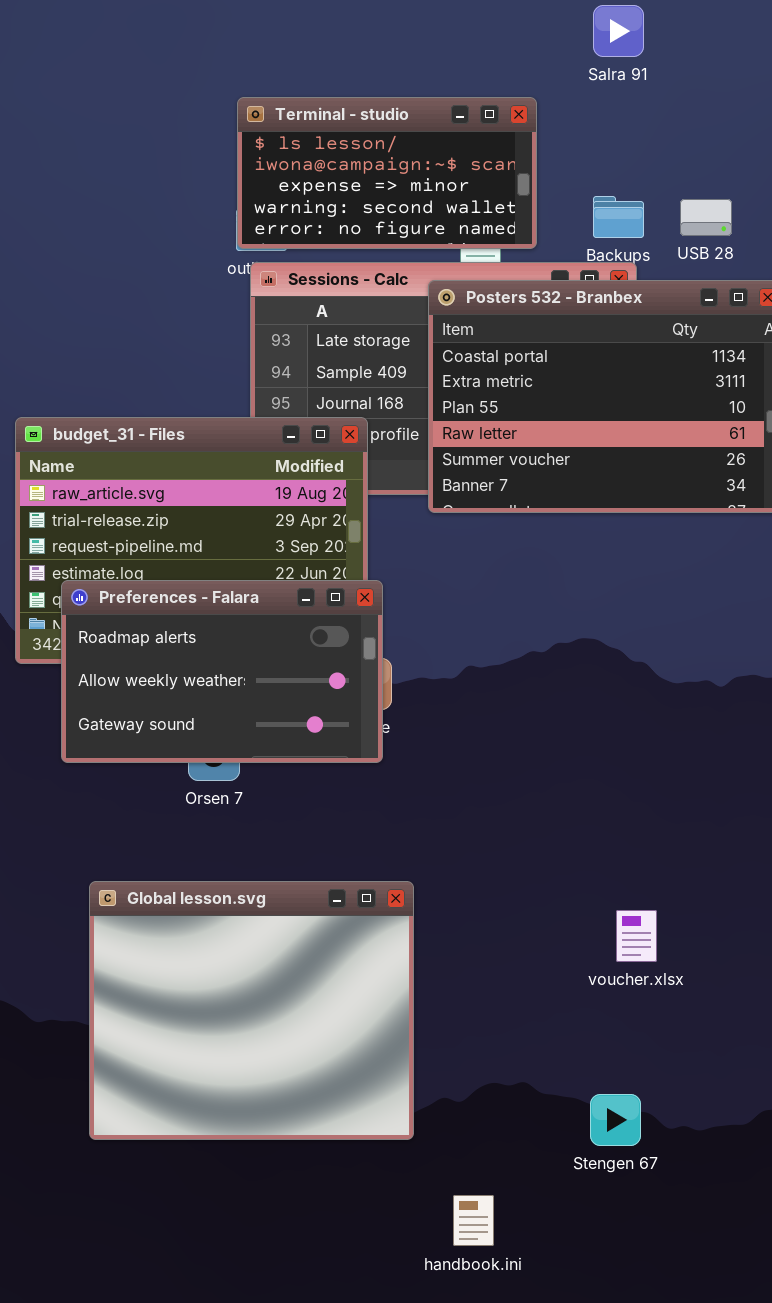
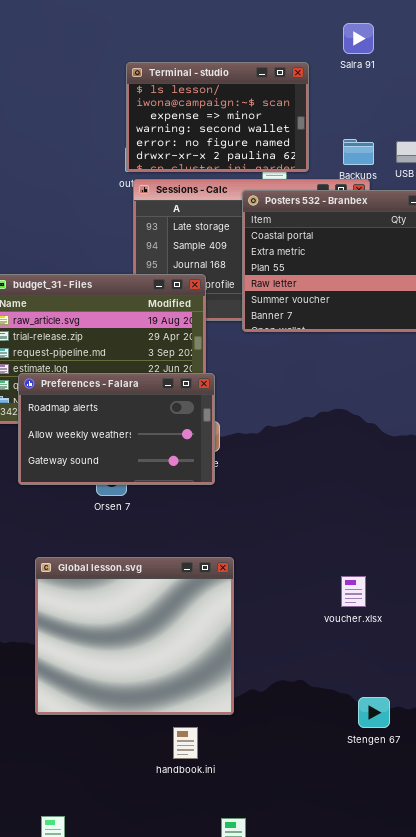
Terminal - studio: [237,97,537,249] -> [126,62,309,172], resized
voucher.xlsx: [616,910,657,962] -> [341,576,366,607], moved
Stengen 67: [590,1094,641,1146] -> [358,697,390,728], moved
handbook.ini: [453,1195,494,1246] -> [173,727,198,759], moved

